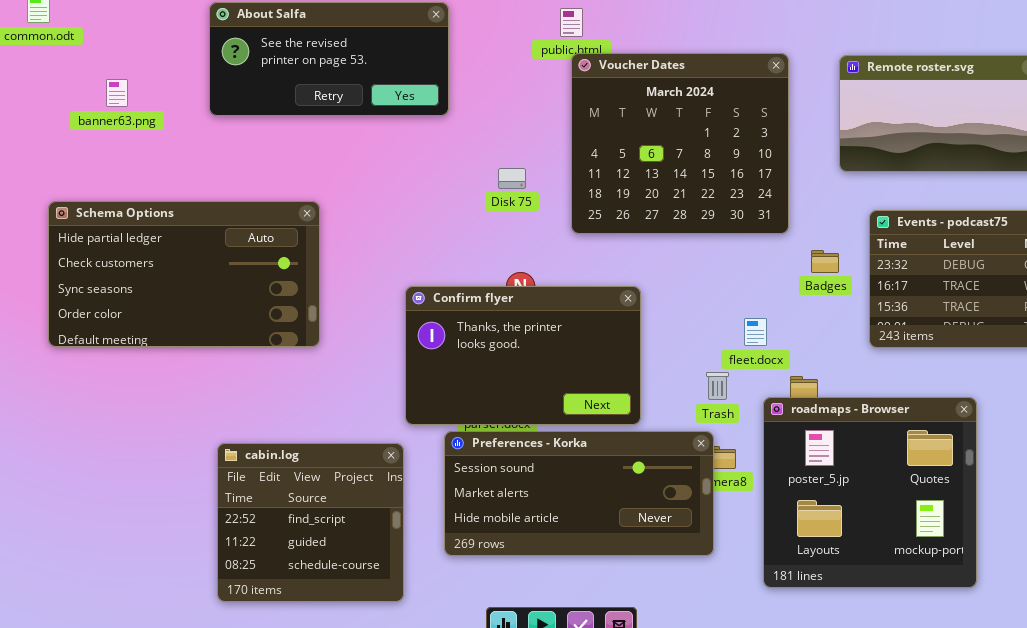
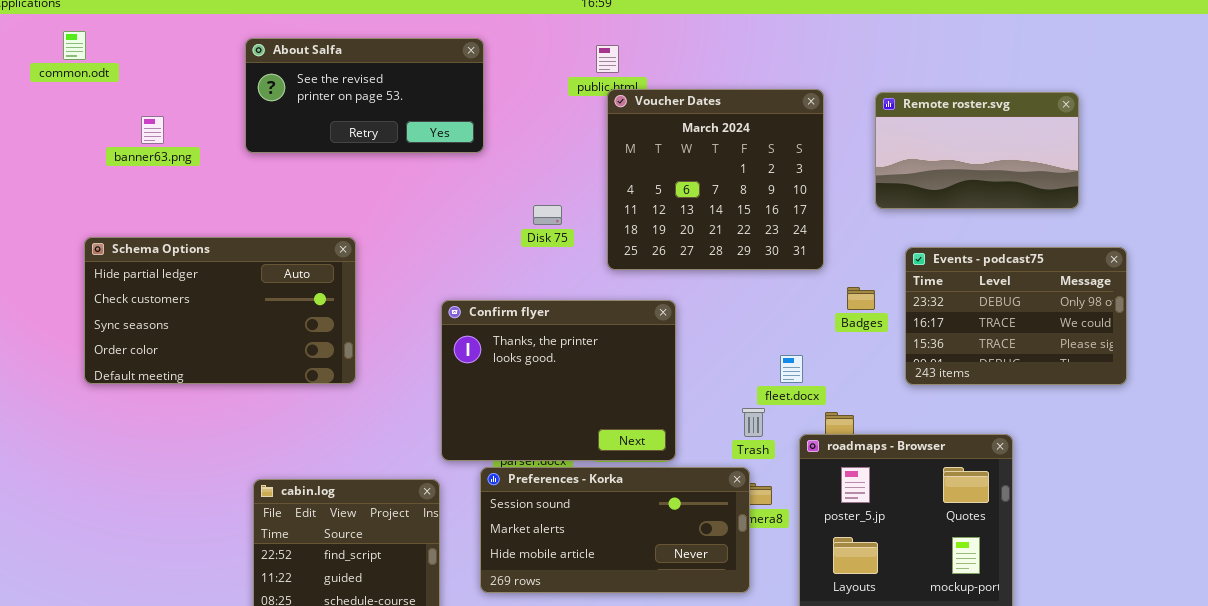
Confirm flyer: [405,286,641,425] -> [441,300,676,461], resized

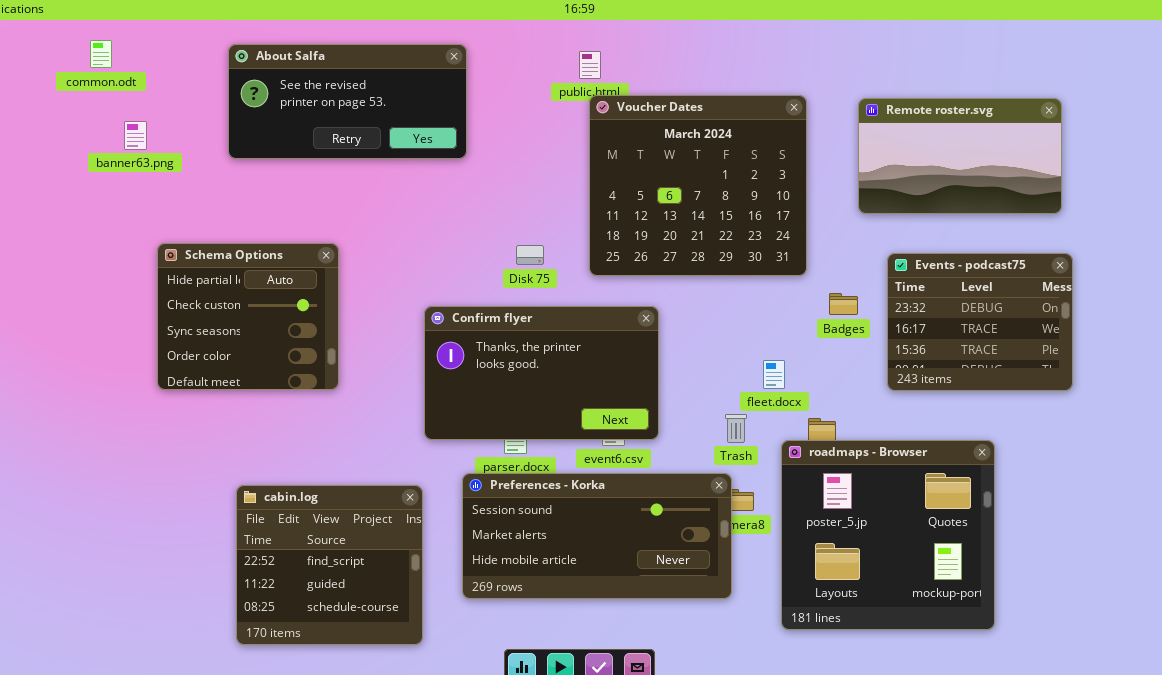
common.odt: [63,31,86,60] -> [90,40,112,68], moved
Disk 75: [533,205,562,225] -> [516,245,544,265], moved
Schema Options: [84,237,356,384] -> [157,243,339,390], resized
Events - podcast75: [905,247,1127,385] -> [887,253,1073,391], resized
Confirm flyer: [441,300,676,461] -> [424,306,659,440], resized

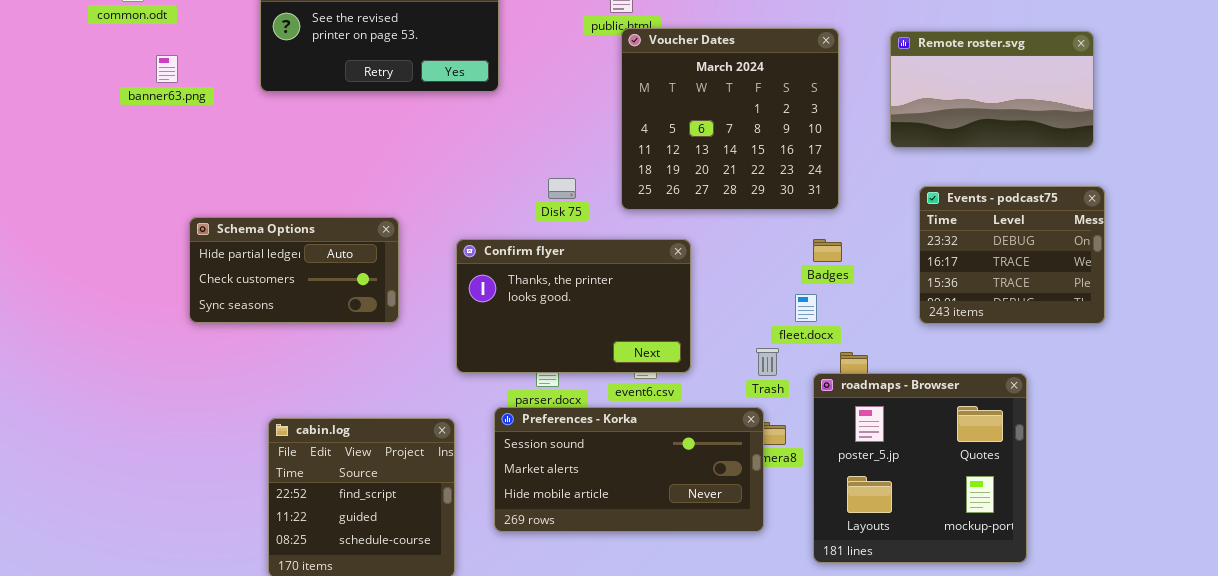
Schema Options: [157,243,339,390] -> [189,217,399,323], resized
Badges: [829,293,858,315] -> [813,239,842,262], moved

